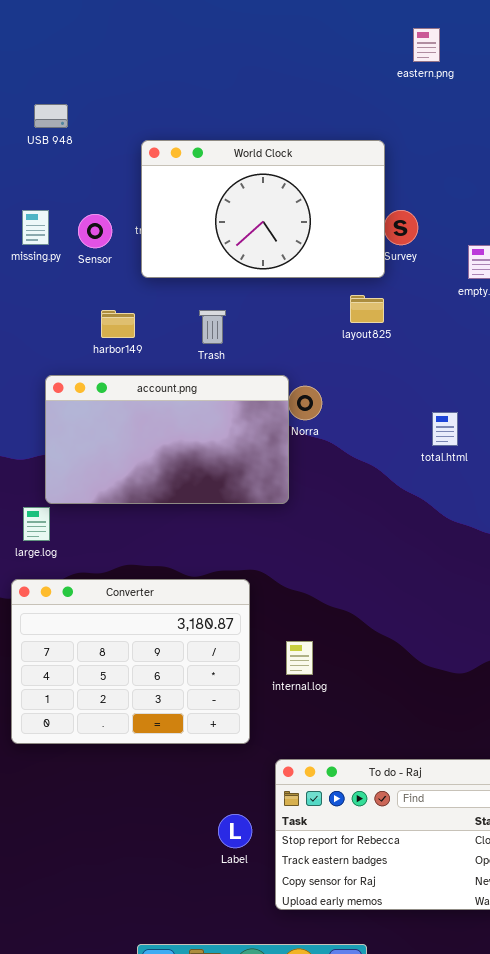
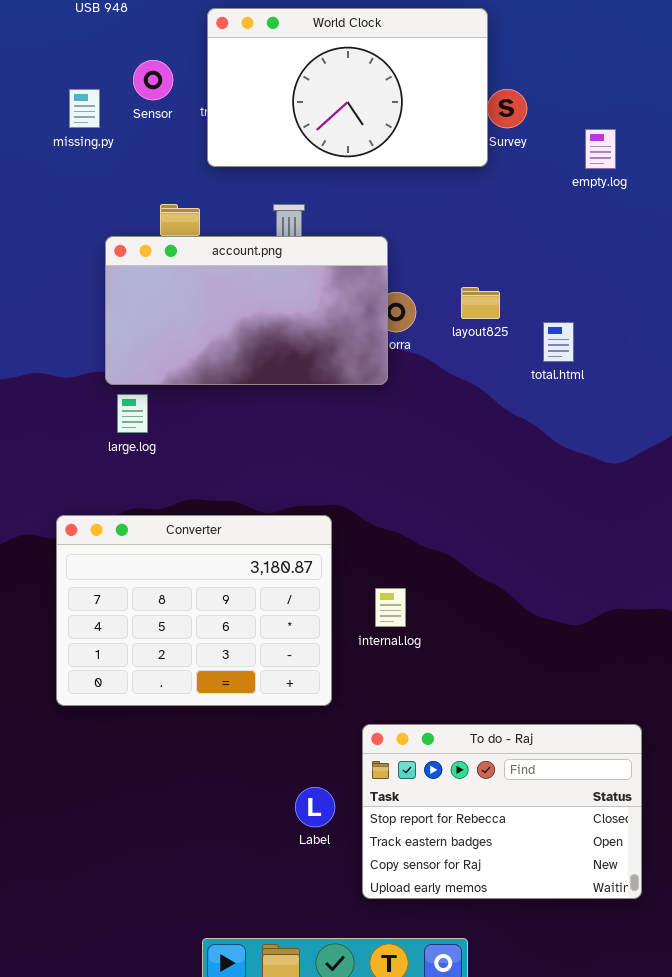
Sensor: [78,214,112,248] -> [133,60,173,100], moved
layout825: [350,295,384,323] -> [461,287,500,319], moved
account.png: [45,375,289,504] -> [105,236,388,385], moved
large.log: [23,507,50,541] -> [117,394,148,433], moved

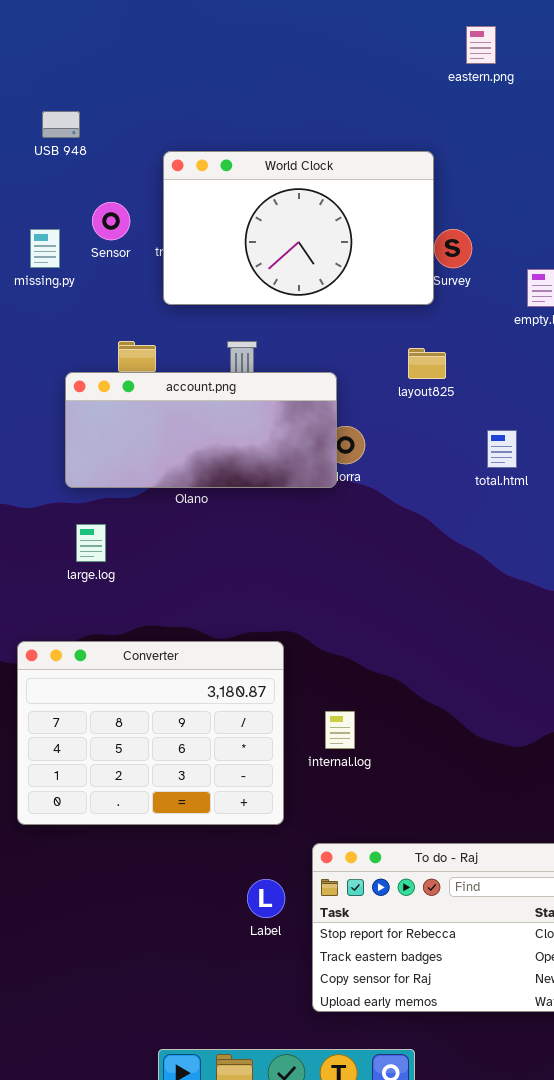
account.png: [105,236,388,385] -> [65,372,337,488], resized
layout825: [461,287,500,319] -> [408,348,446,379], moved
total.html: [543,322,574,362] -> [487,430,517,468], moved
Label: [295,787,335,827] -> [247,879,285,918], moved

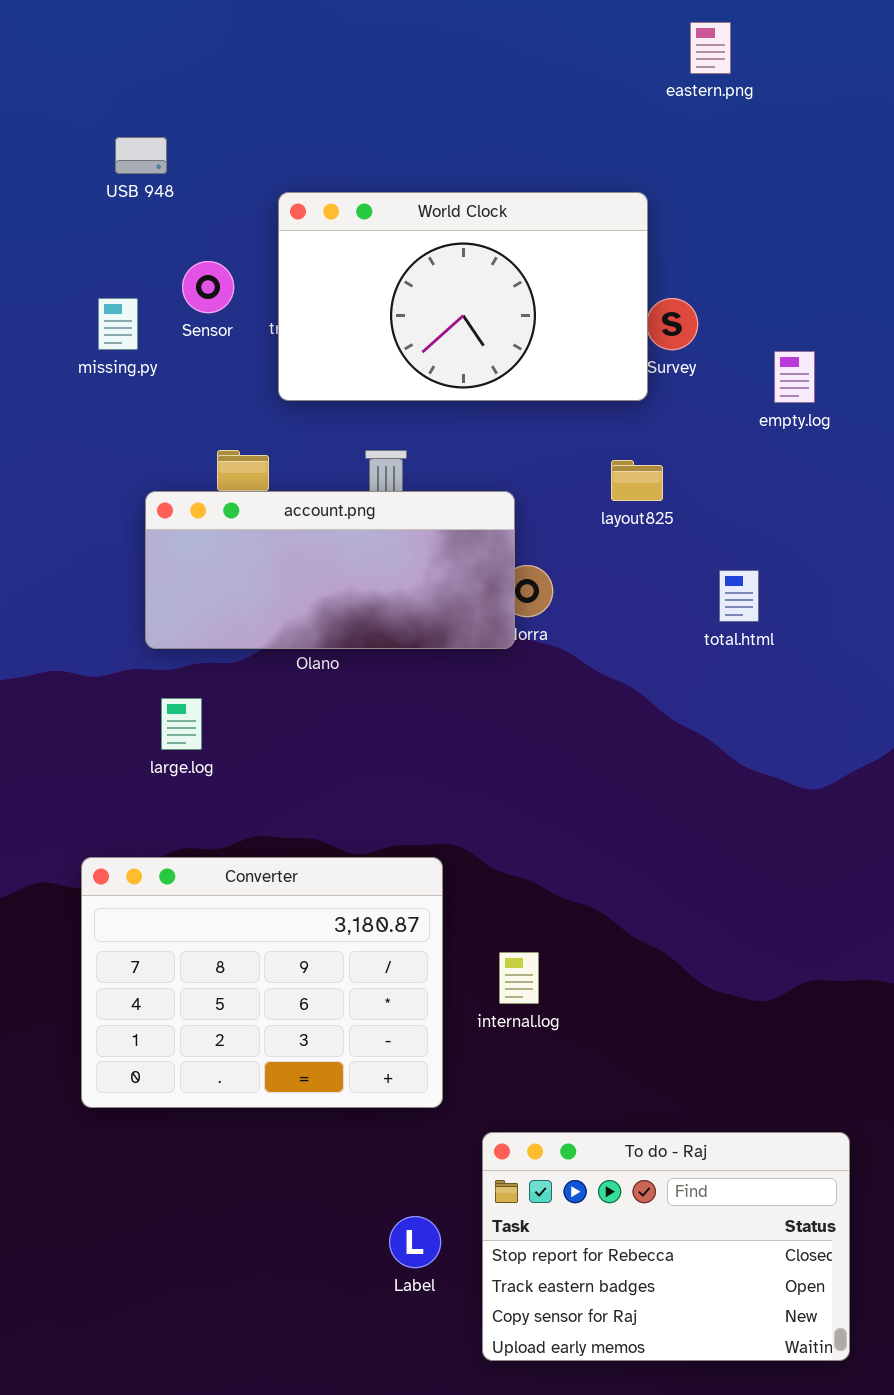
Label: [247,879,285,918] -> [389,1216,441,1268], moved

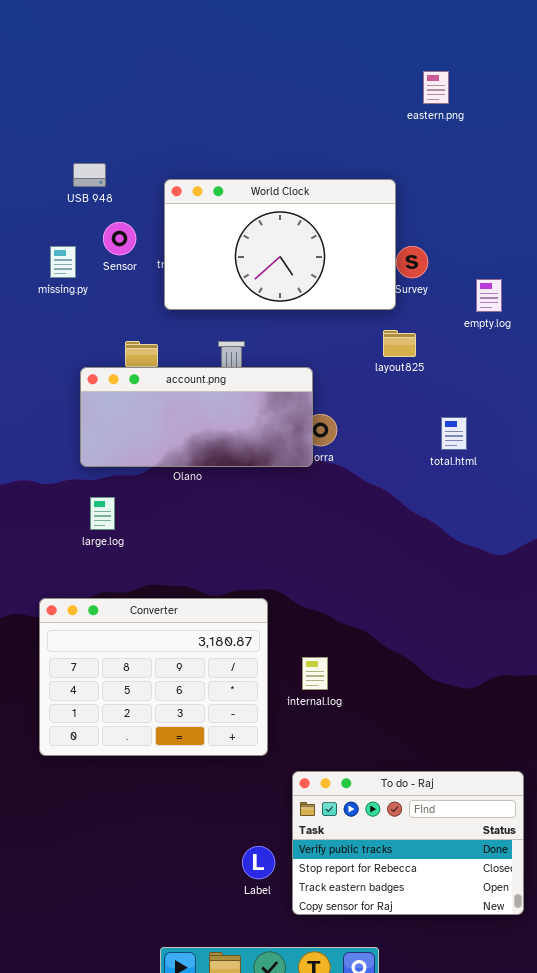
USB 948: [115,137,167,174] -> [73,163,106,187], moved
layout825: [611,460,663,501] -> [383,330,416,357], moved
To do - Raj: [482,1132,850,1361] -> [292,771,524,915], scrolled up 1 row
Label: [389,1216,441,1268] -> [242,846,275,879], moved

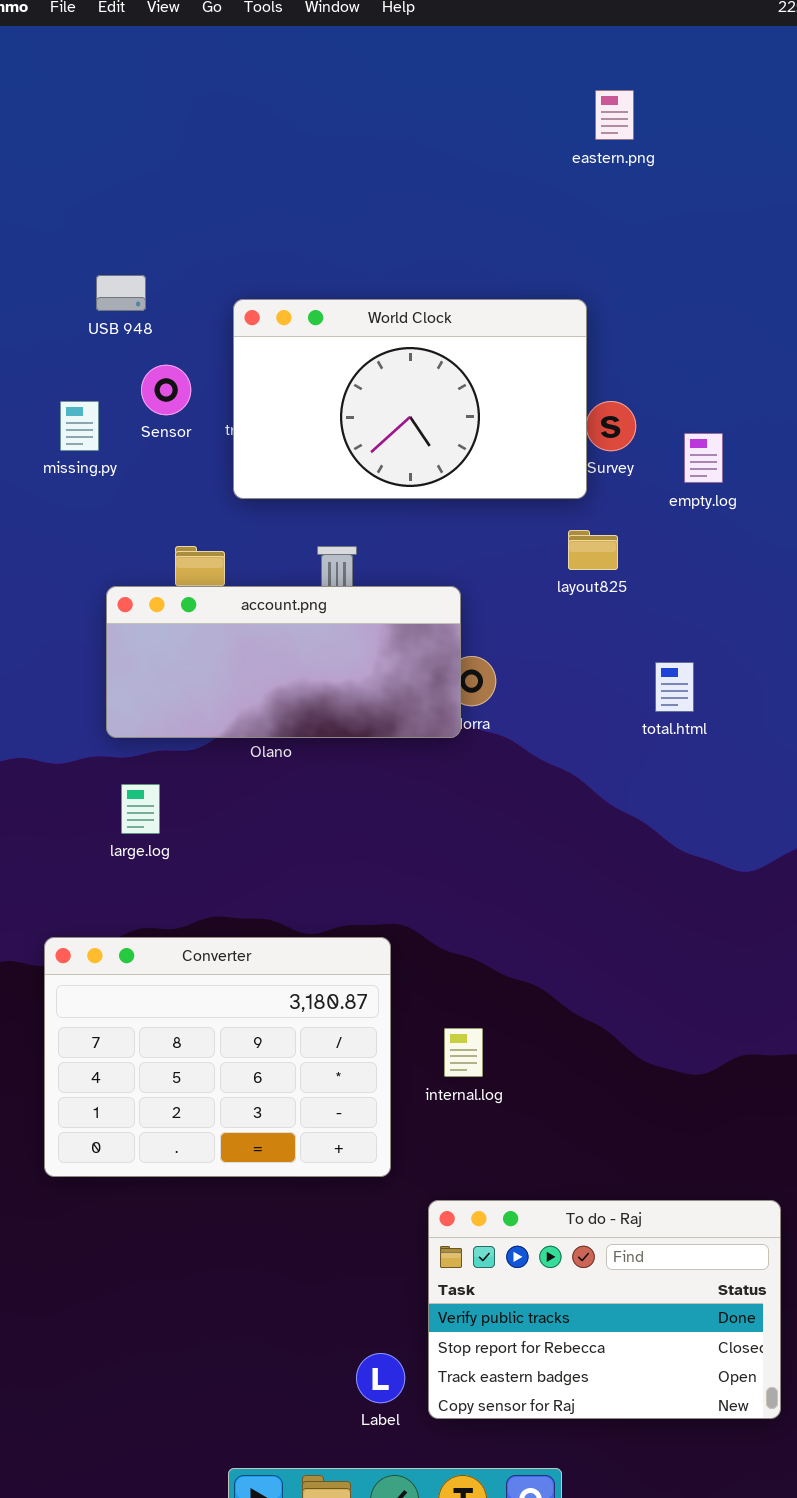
eastern.png: [423,71,449,104] -> [595,90,634,140], moved
empty.log: [476,279,502,312] -> [684,433,723,483], moved
Label: [242,846,275,879] -> [356,1353,405,1403], moved

